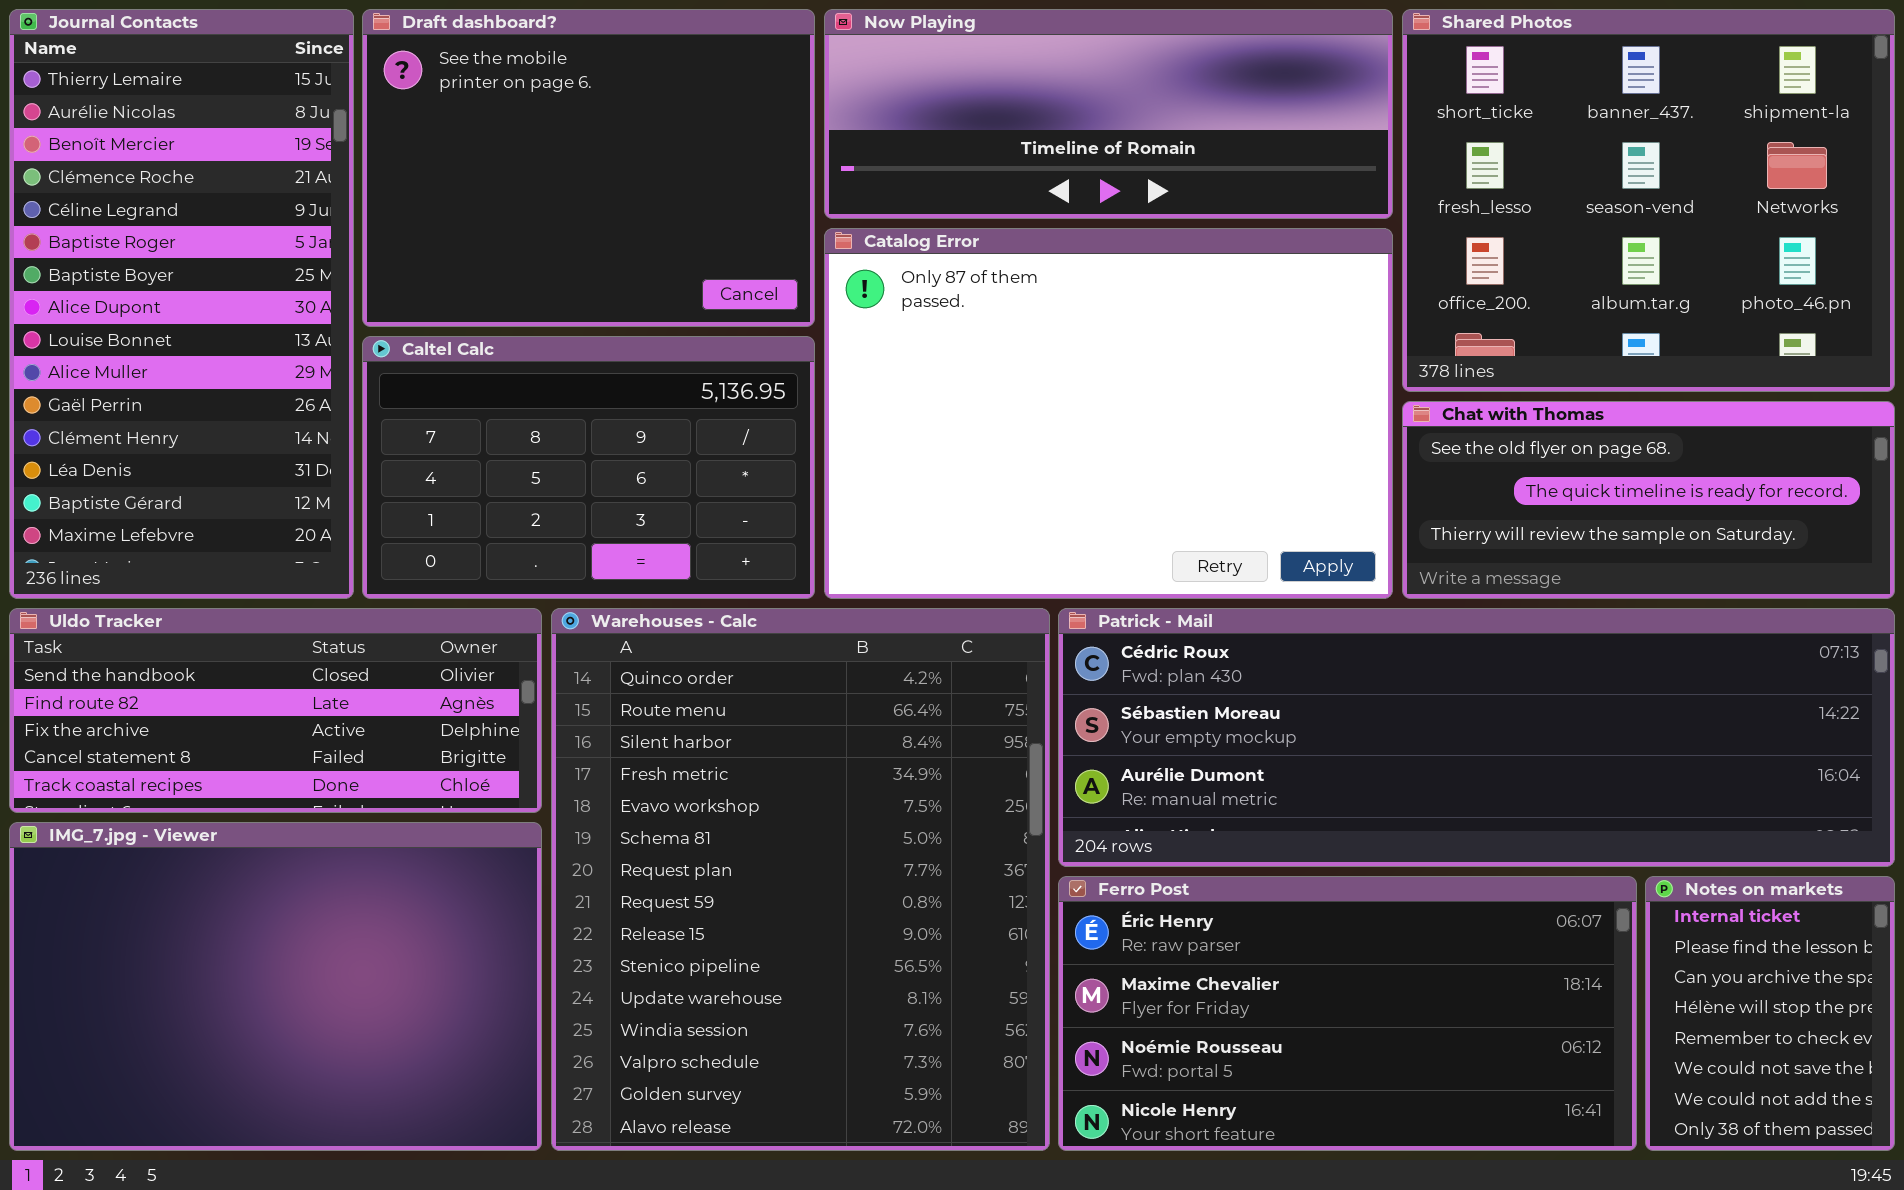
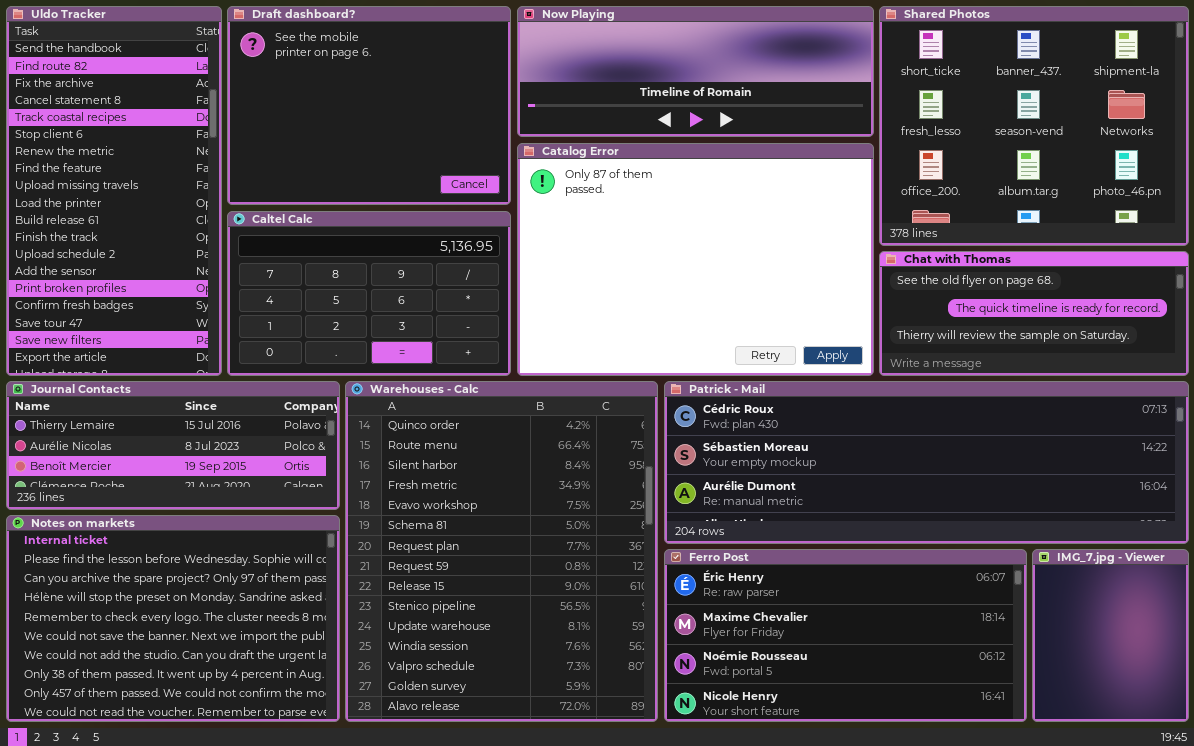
Journal Contacts: [9,9,354,599] -> [6,381,340,510], moved, resized
Uldo Tracker: [9,608,542,813] -> [6,6,222,376], moved, resized
IMG_7.jpg - Viewer: [9,822,542,1151] -> [1032,549,1189,722], moved, resized
Notes on markets: [1645,876,1895,1151] -> [6,515,340,722], moved, resized

